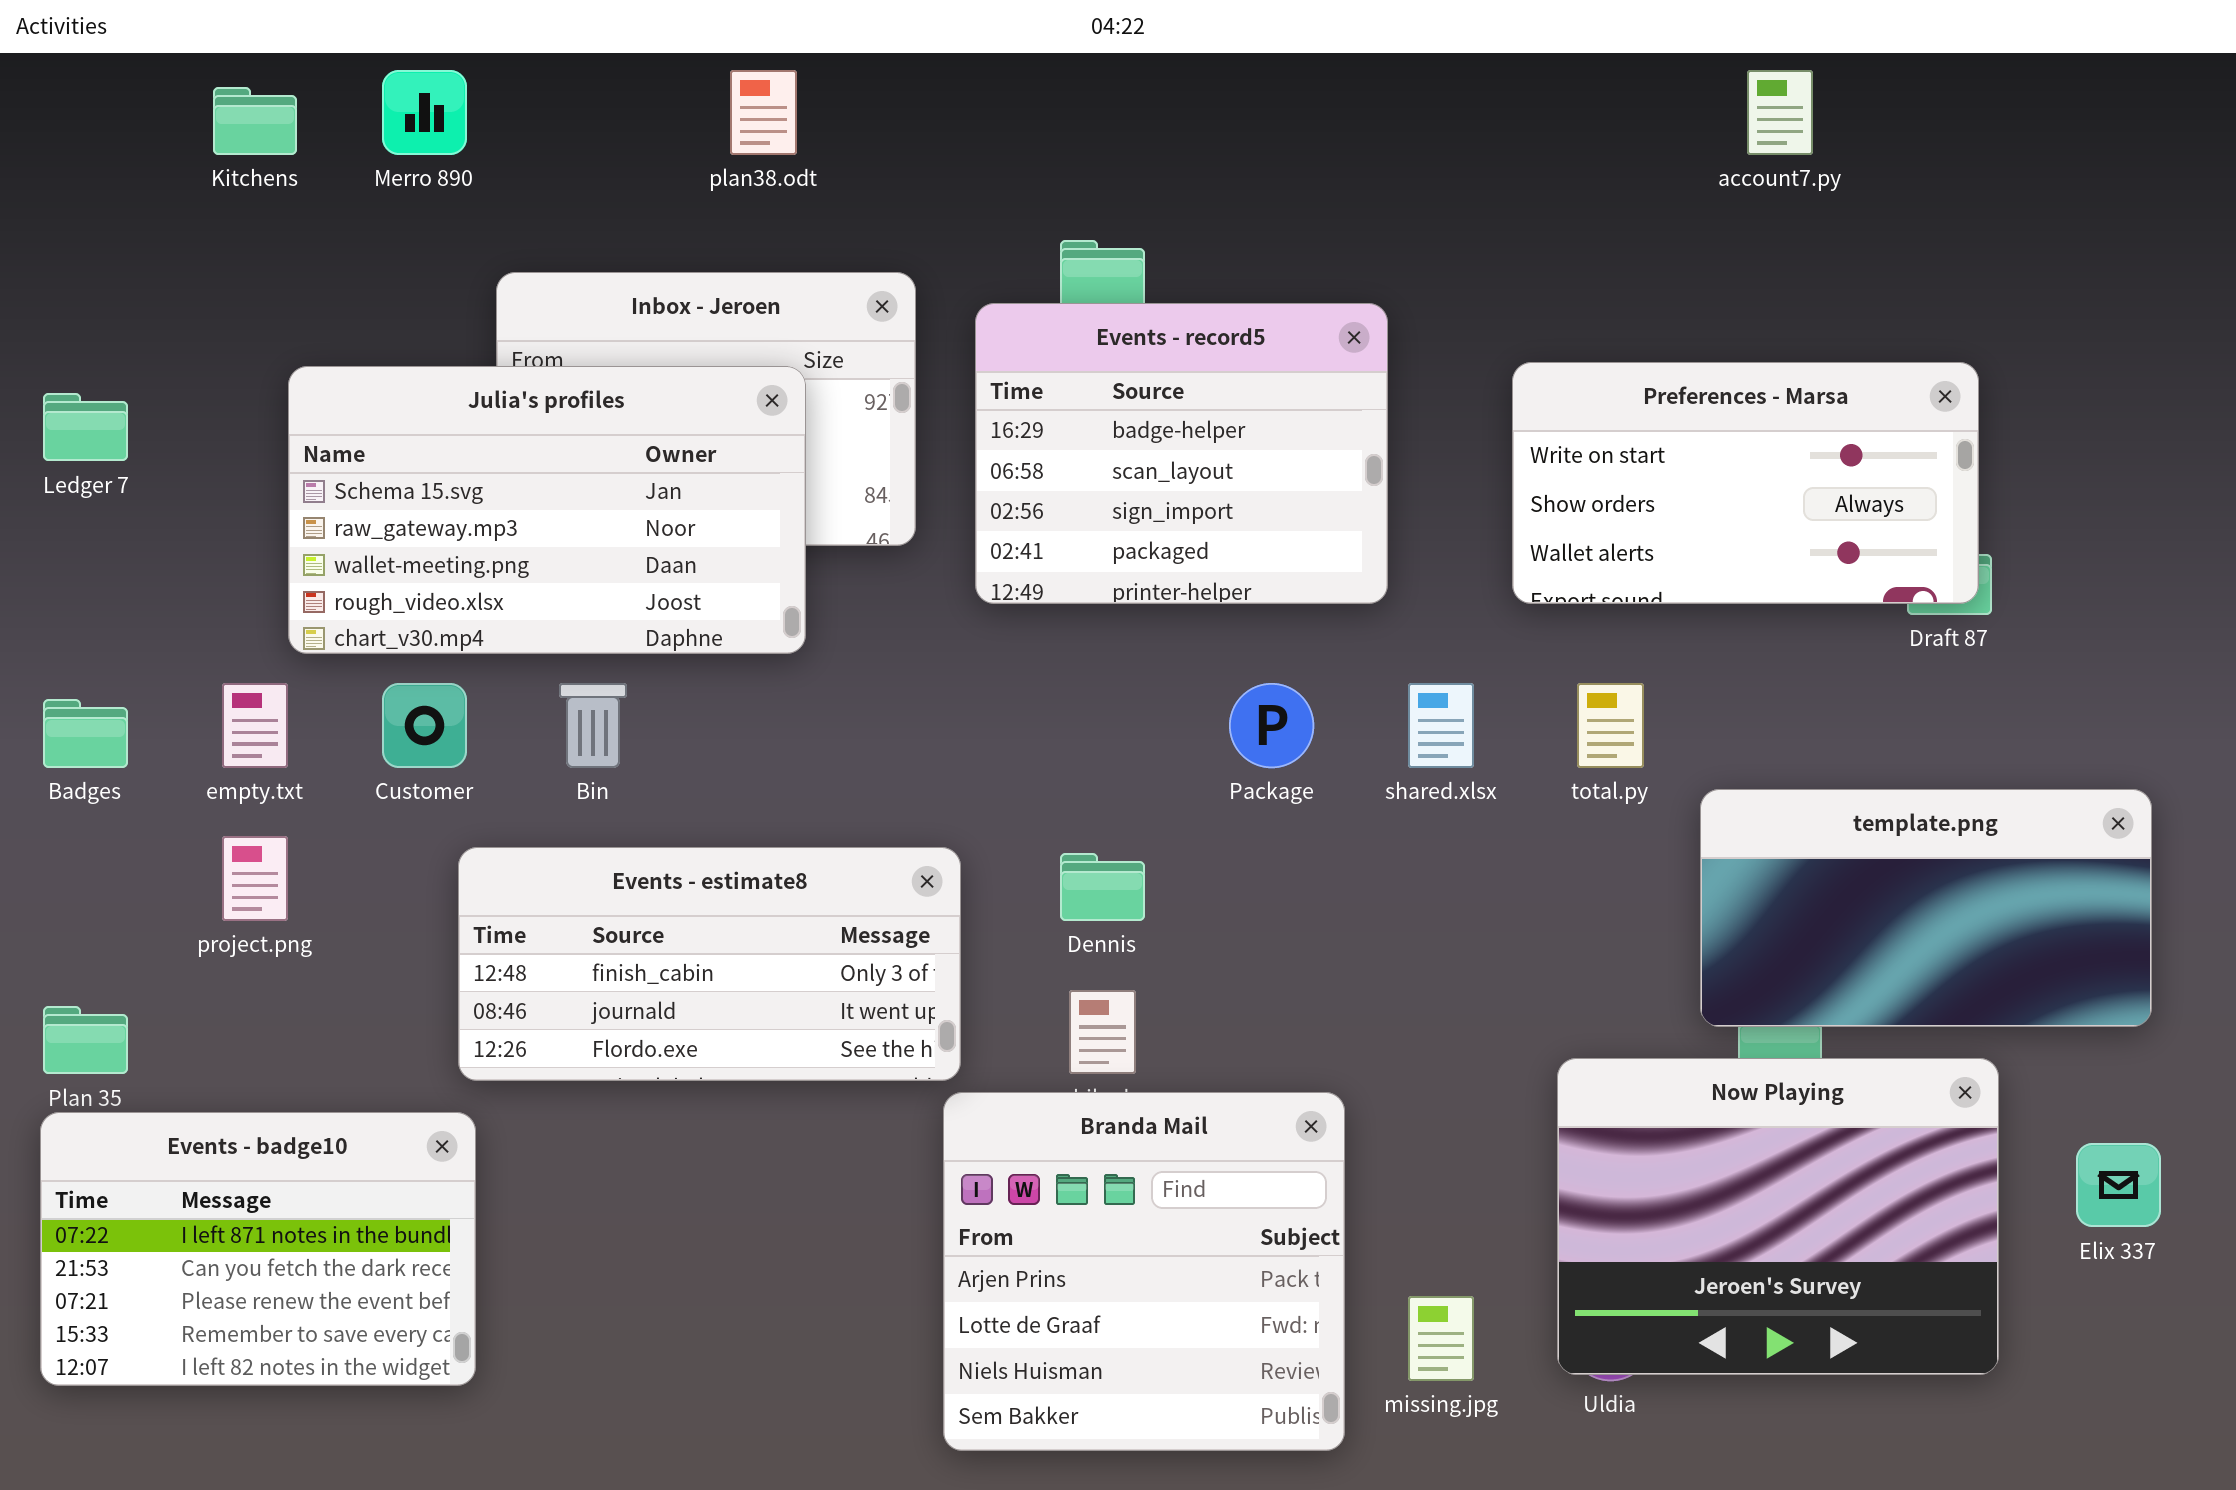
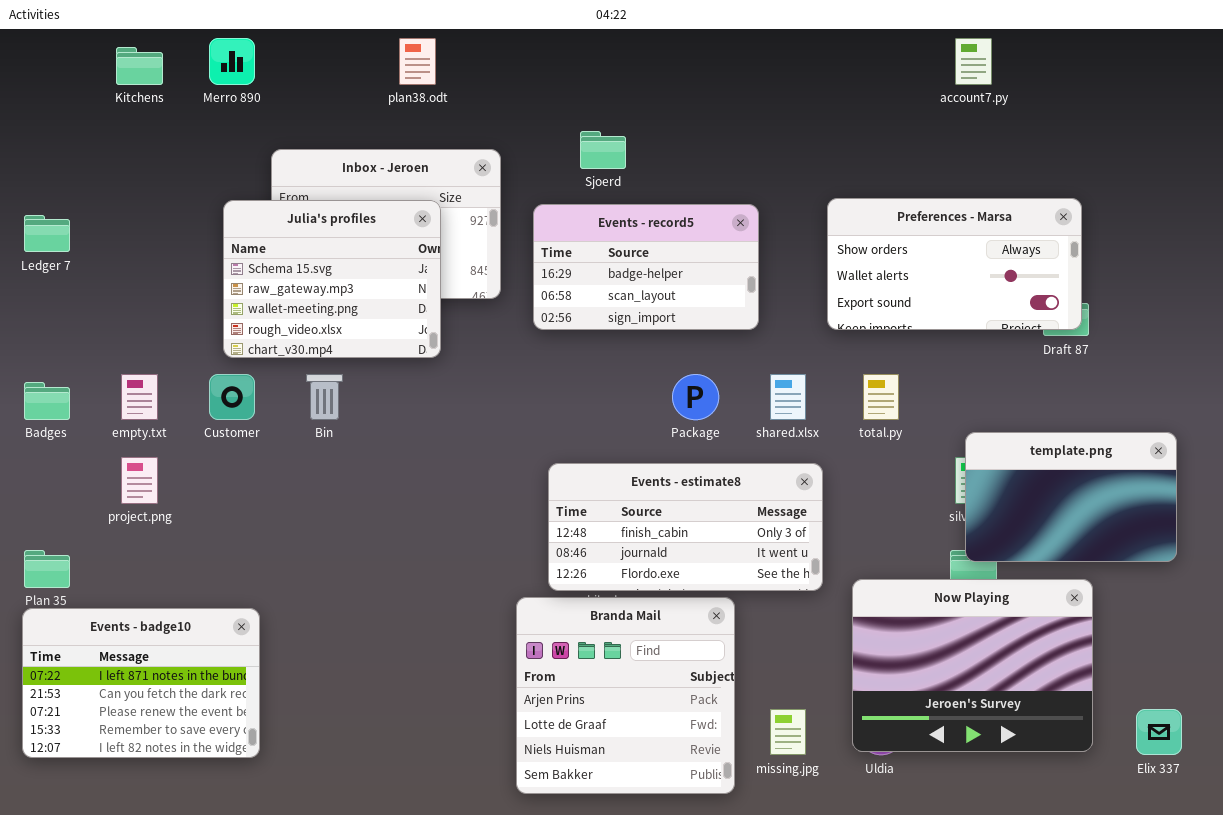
Events - record5: [975,303,1388,604] -> [533,204,759,330], resized
Preferences - Marsa: [1512,362,1979,604] -> [827,198,1082,330], scrolled down 1 row
Julia's profiles: [288,366,806,654] -> [223,200,441,358], resized
template.png: [1700,789,2152,1027] -> [965,432,1177,562], resized
Events - estimate8: [458,847,961,1081] -> [548,463,823,591], moved
Elix 337: [2076,1143,2161,1227] -> [1136,709,1182,755], moved

